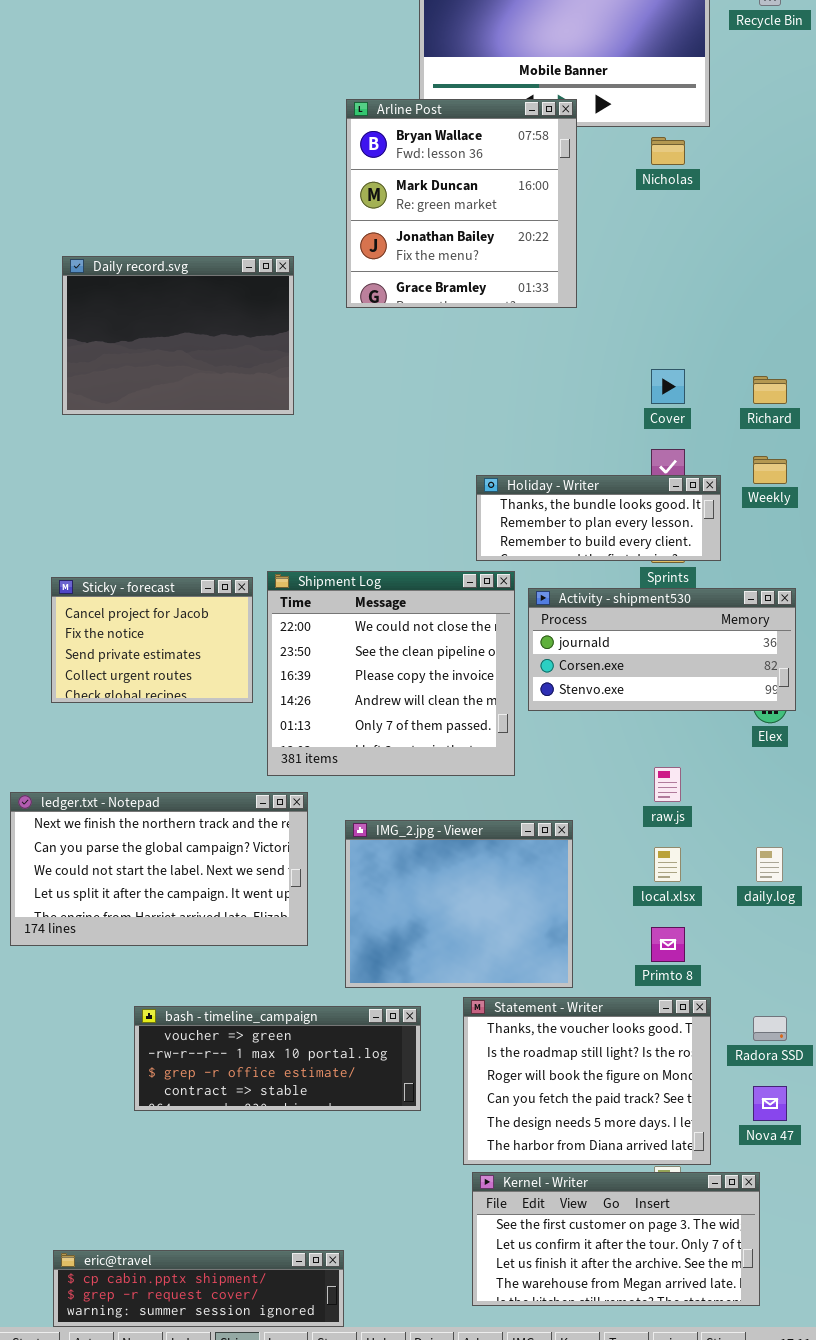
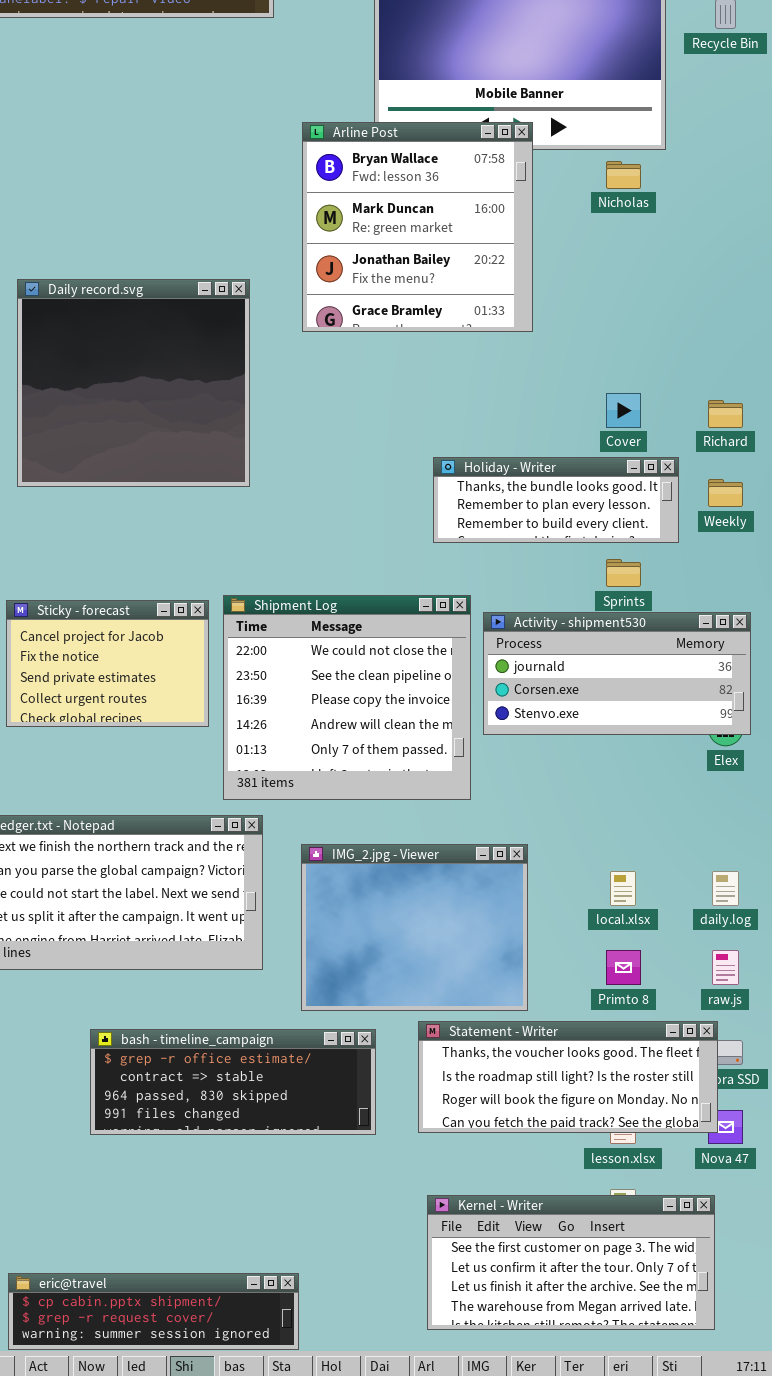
Daily record.svg: [62,256,294,415] -> [17,279,250,487], resized
Holiday - Writer: [476,475,721,561] -> [433,457,679,543], moved
raw.js: [654,767,681,802] -> [712,950,739,985], moved
Statement - Writer: [463,997,711,1165] -> [418,1021,718,1133], resized
bash - timeline_campaign: [134,1006,421,1111] -> [90,1029,376,1135], scrolled down 2 rows

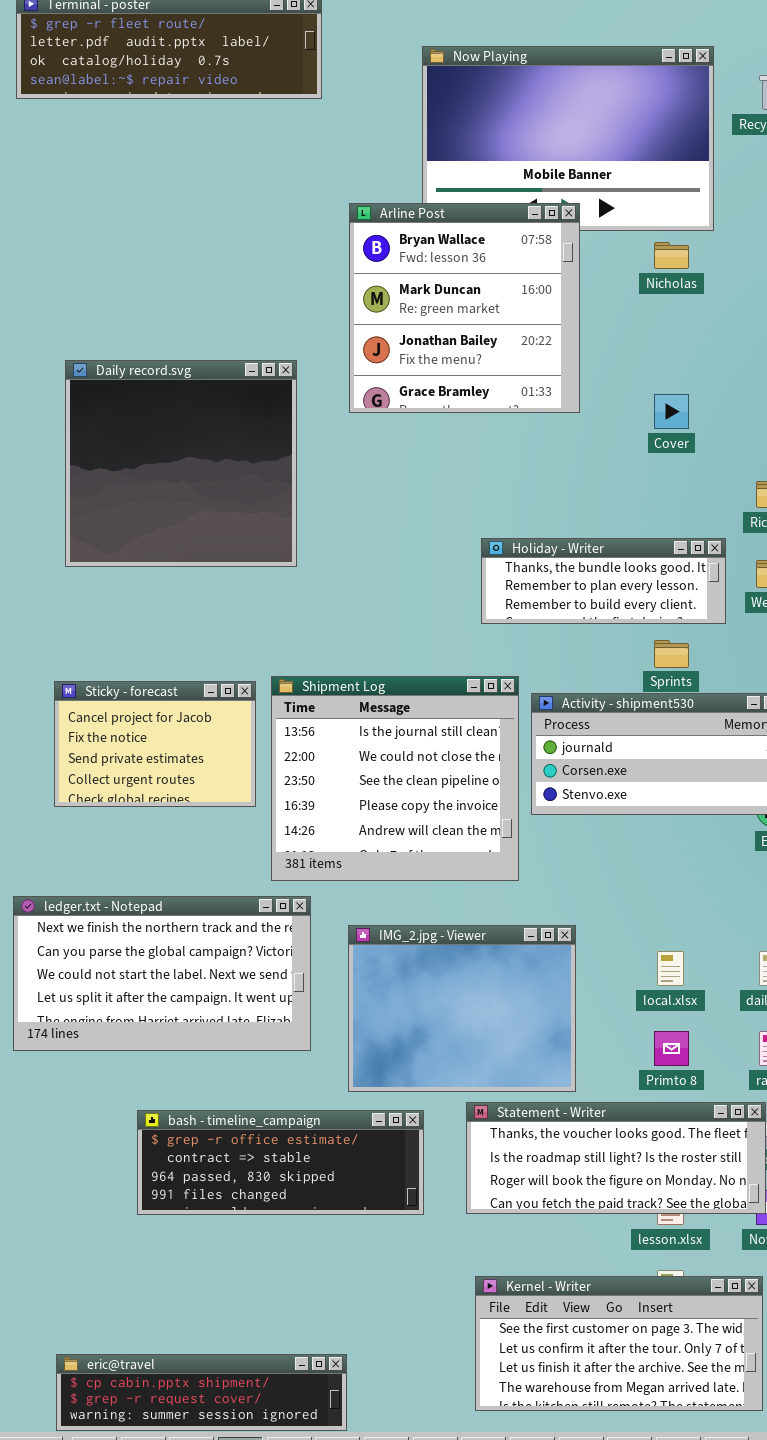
Cover: [606,393,641,428] -> [654,394,689,429], moved
Shipment Log: [223,595,471,800] -> [271,676,519,881], scrolled up 1 row

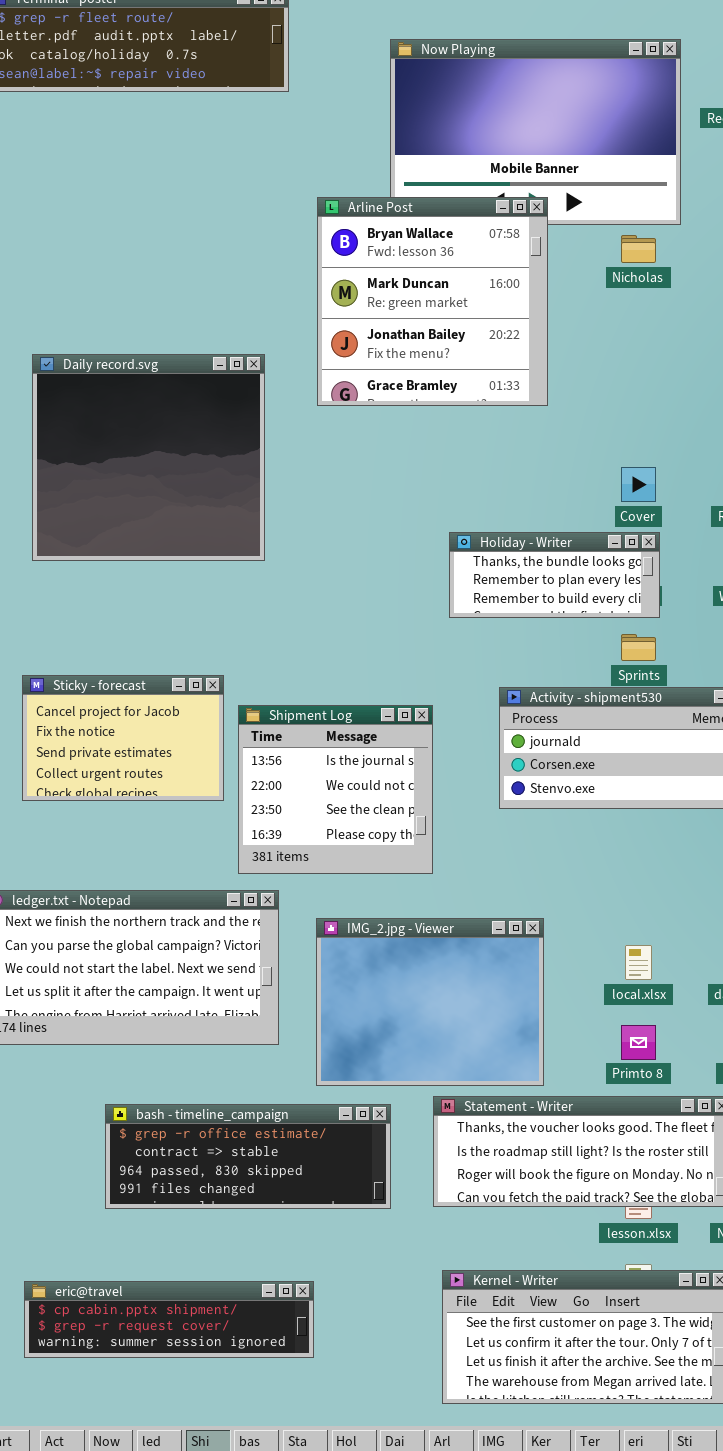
Cover: [654,394,689,429] -> [621,467,656,502], moved
Holiday - Writer: [481,538,726,624] -> [449,532,660,618], resized
Shipment Log: [271,676,519,881] -> [238,705,433,874], resized
eric@travel: [56,1354,347,1431] -> [24,1281,314,1358], moved

